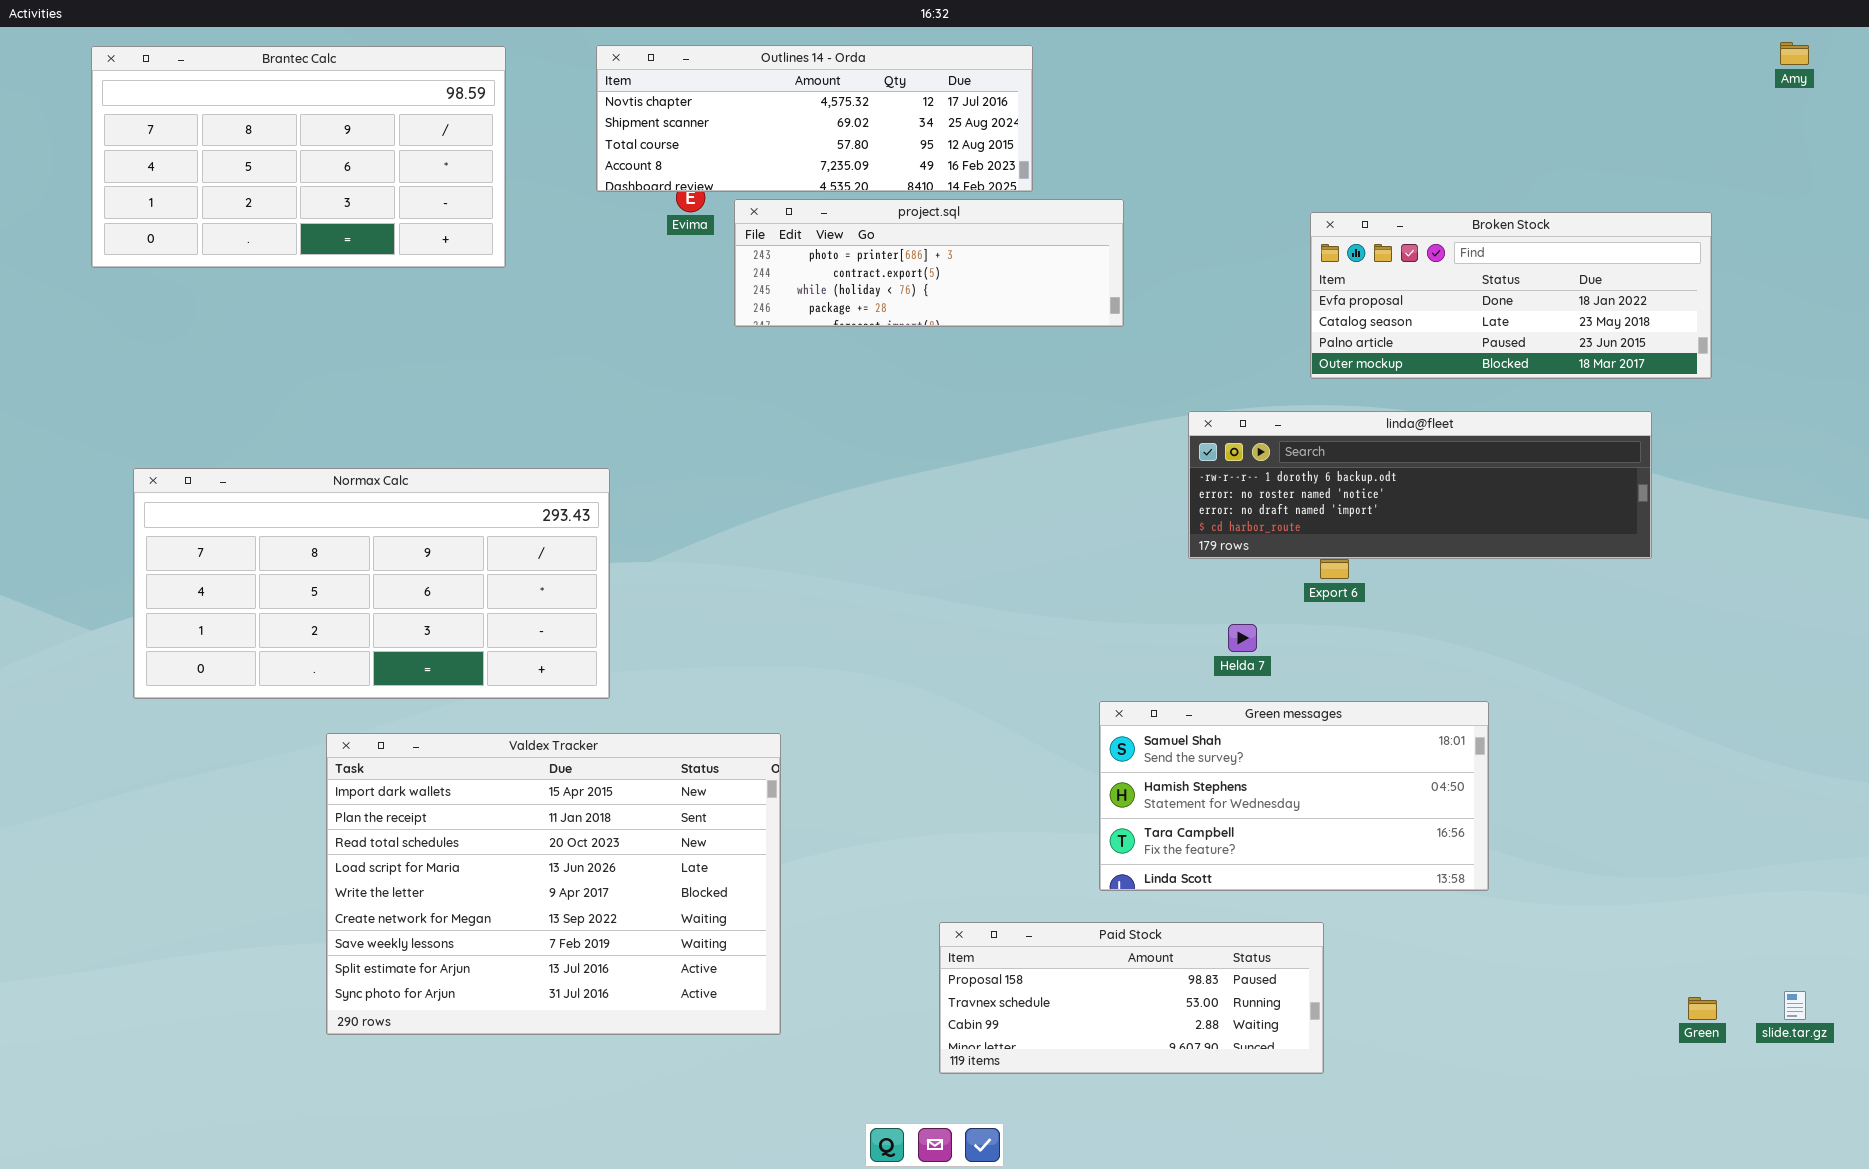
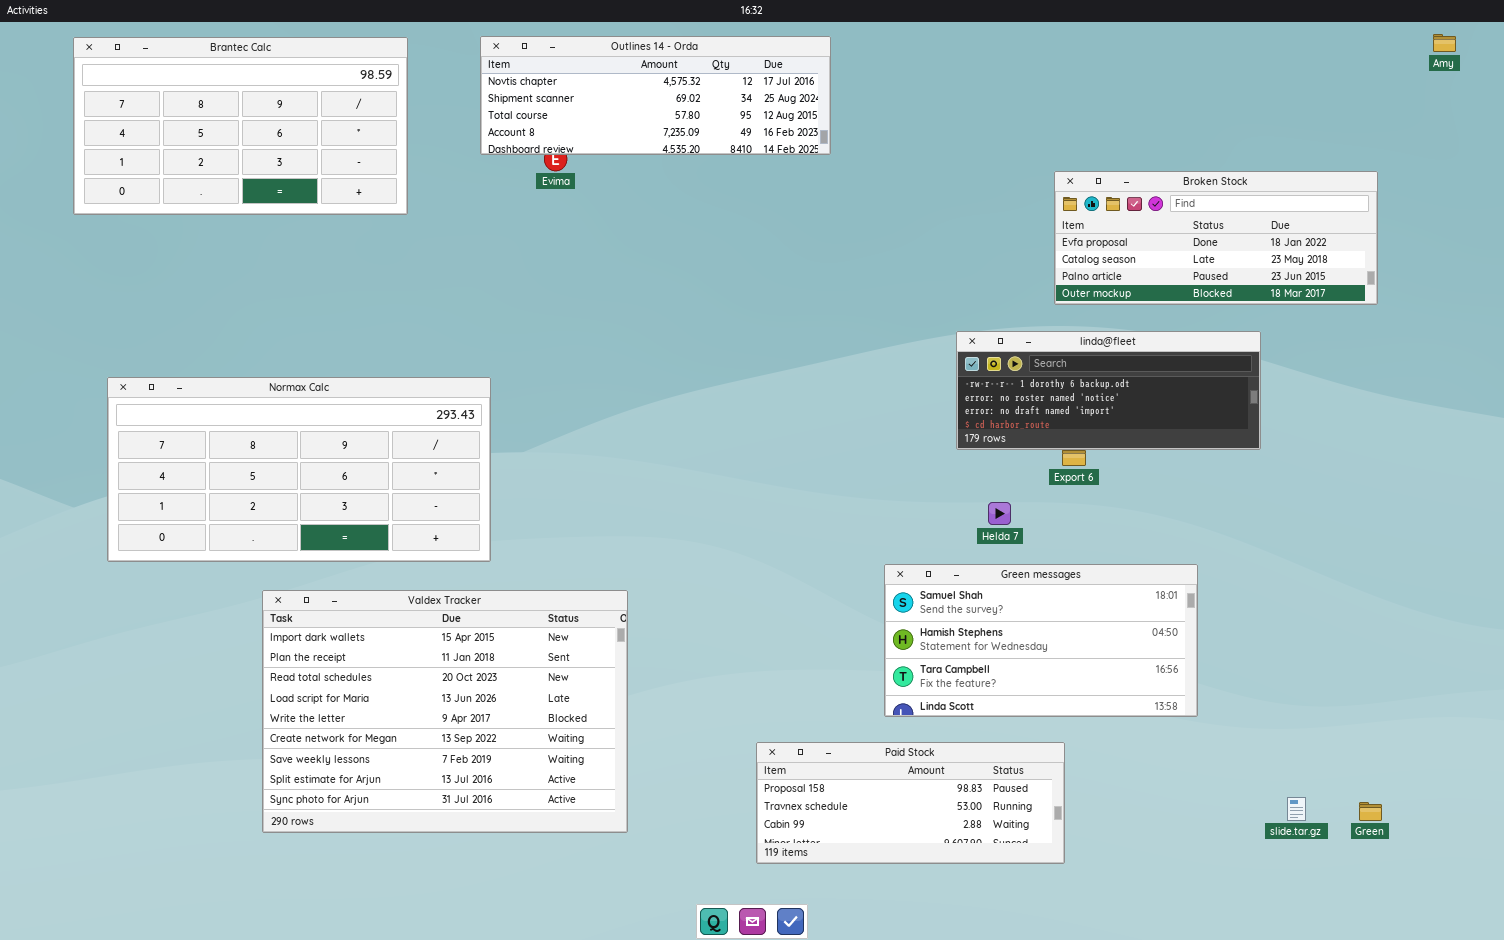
project.sql: [734,199,1124,327] -> none, closed
linda@fleet: [1188,411,1652,559] -> [956,331,1261,450], resized
slide.tar.gz: [1784,991,1806,1020] -> [1287,797,1306,821], moved

